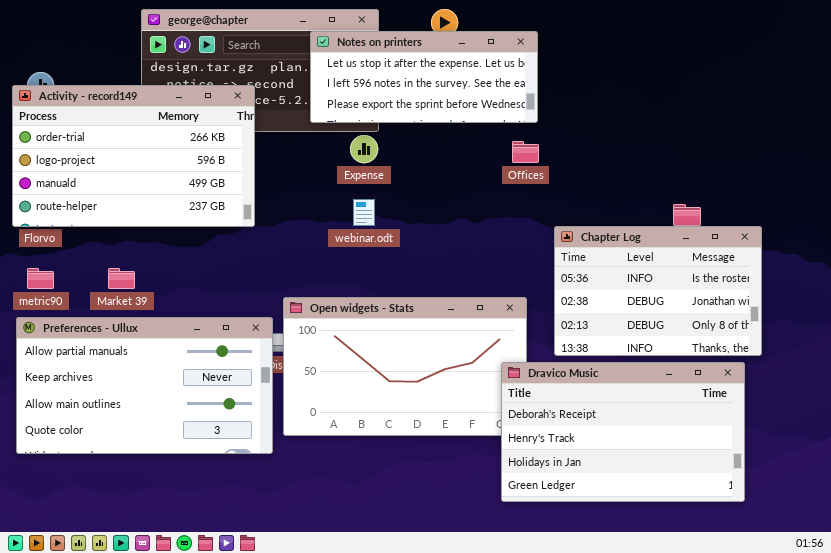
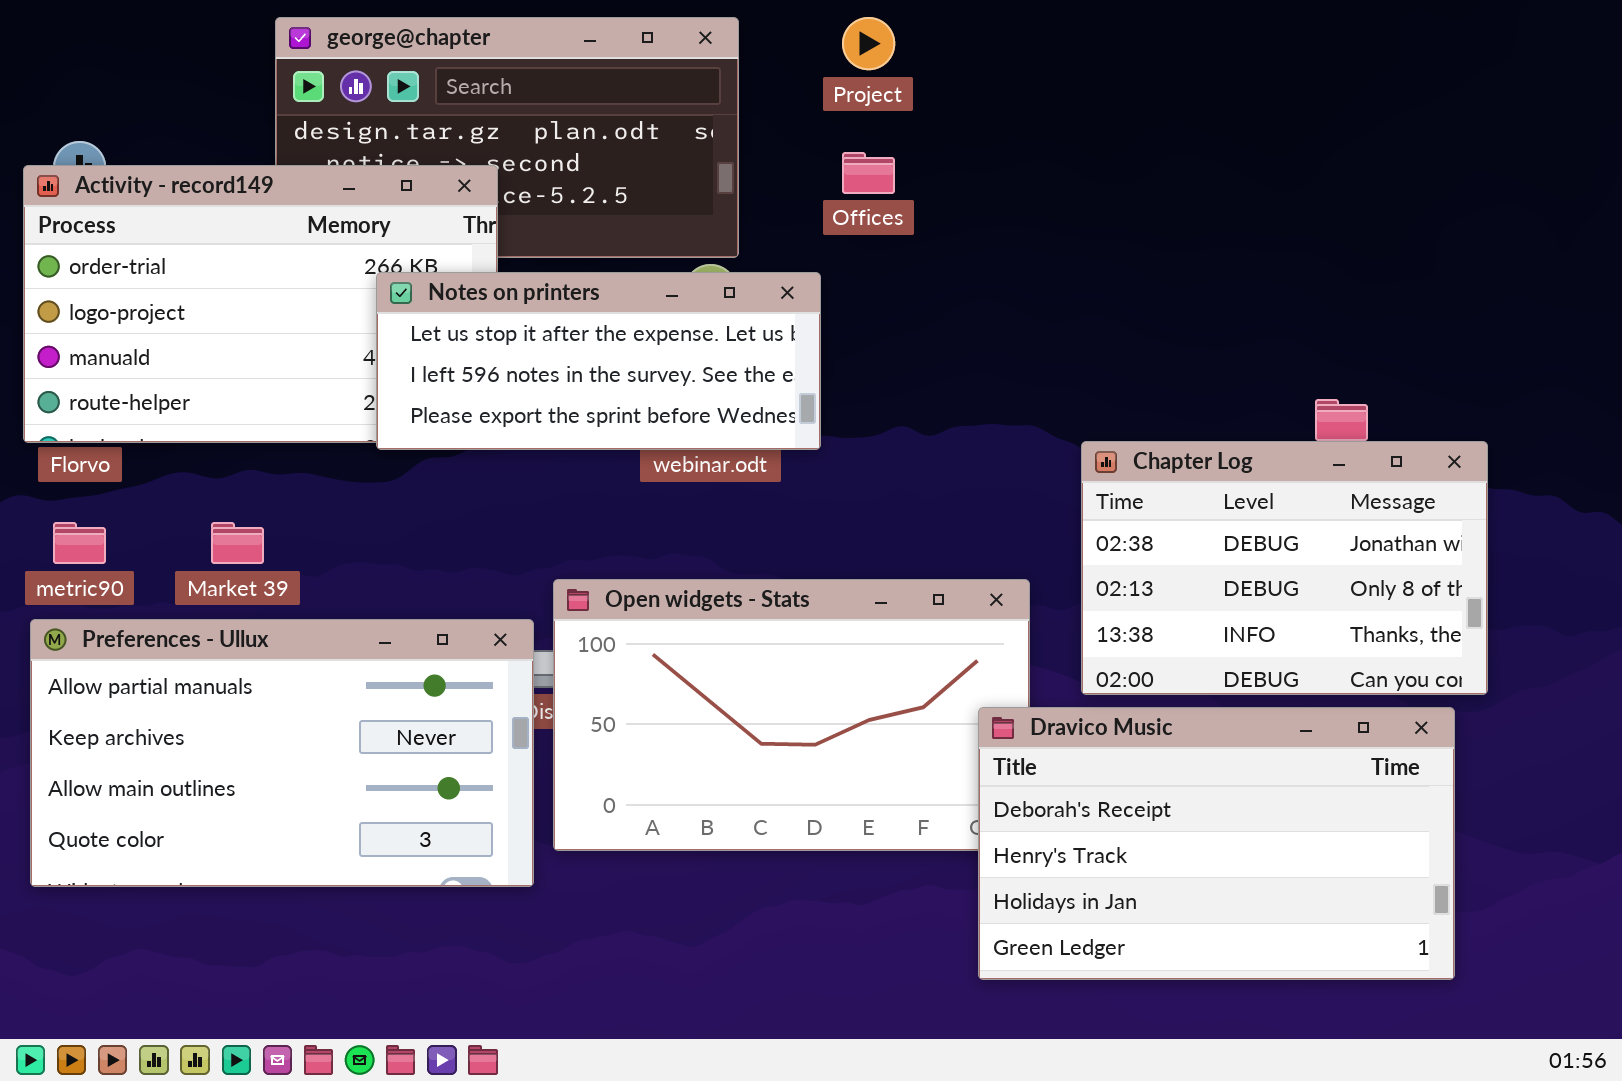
Notes on printers: [310,31,538,123] -> [376,272,821,450], moved
Offices: [512,141,539,163] -> [842,152,895,194], moved
Chapter Log: [554,226,762,356] -> [1081,441,1488,695], scrolled down 1 row

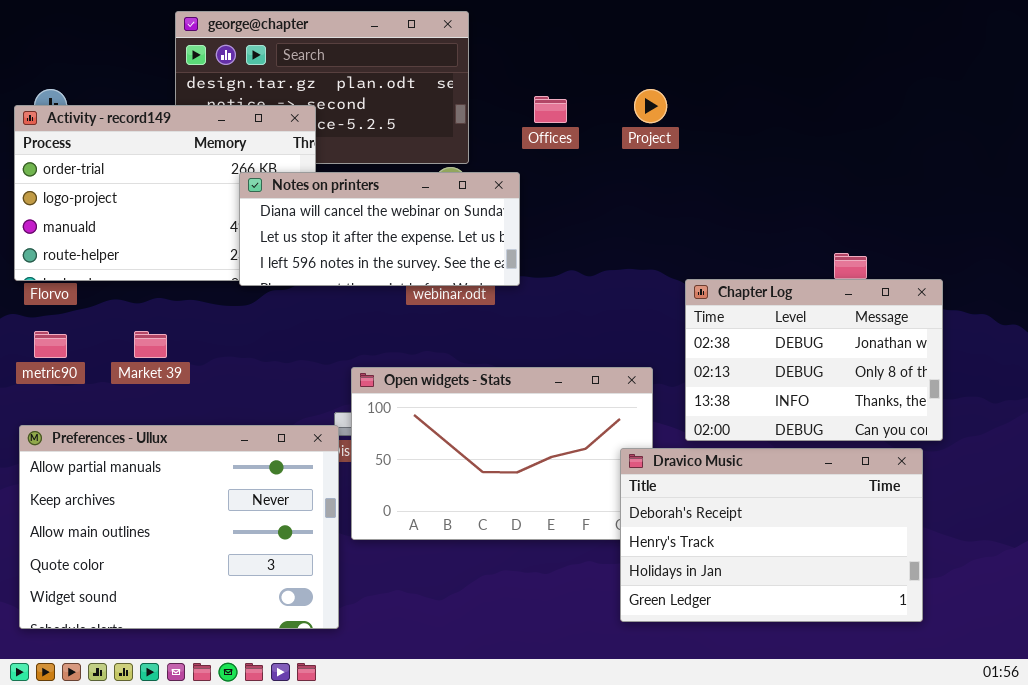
Project: [842,17,895,70] -> [634,89,667,123], moved
Notes on printers: [376,272,821,450] -> [239,172,520,286], scrolled up 1 row
Preferences - Ullux: [30,619,534,887] -> [19,425,339,629], moved, resized

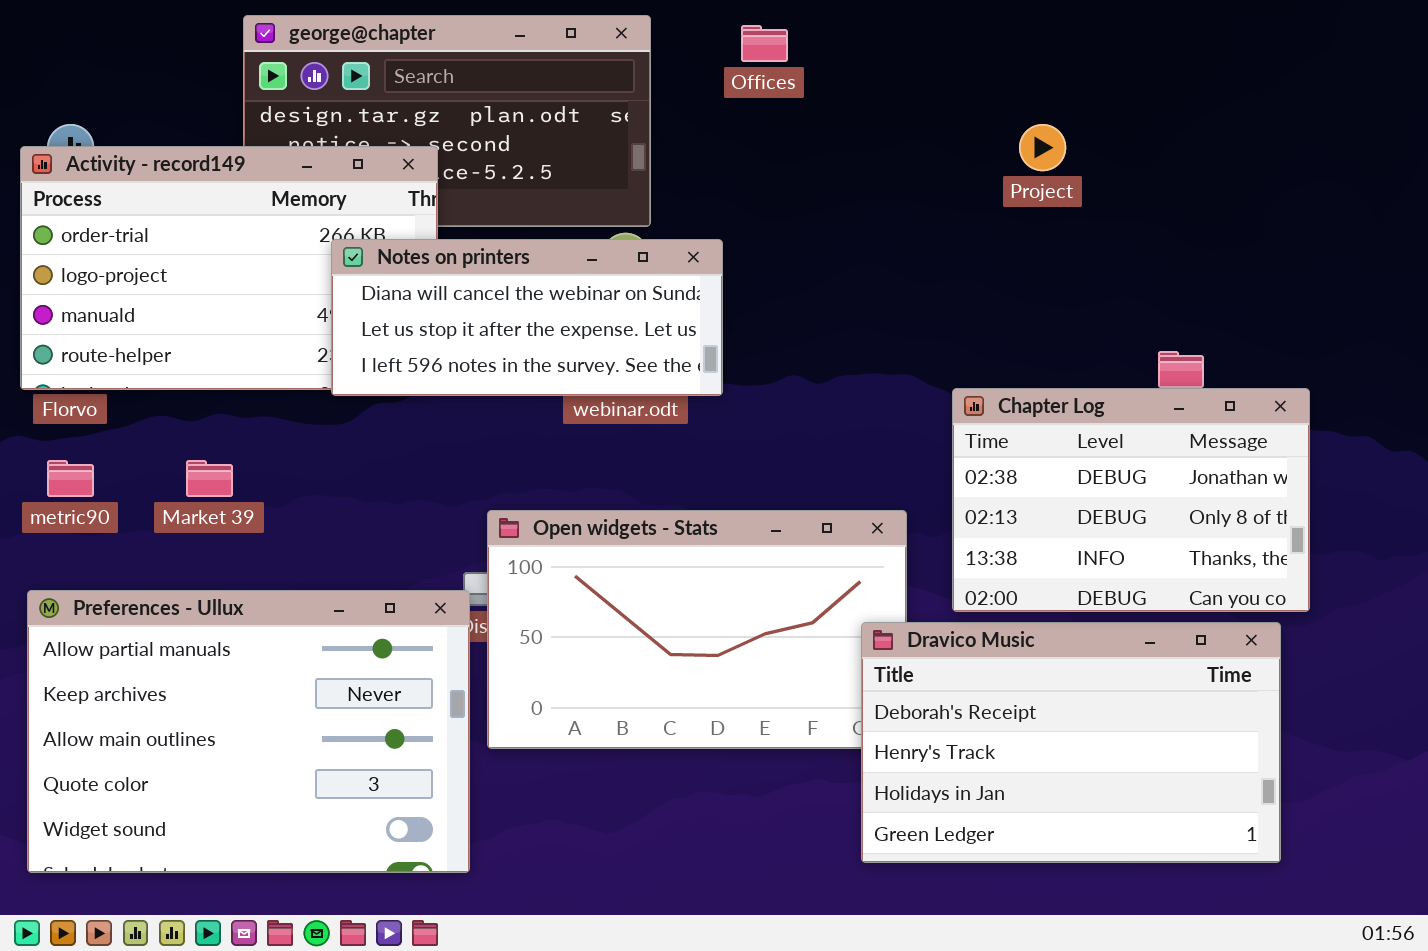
Project: [634,89,667,123] -> [1019,124,1066,171], moved
Offices: [534,96,567,123] -> [741,25,788,62], moved

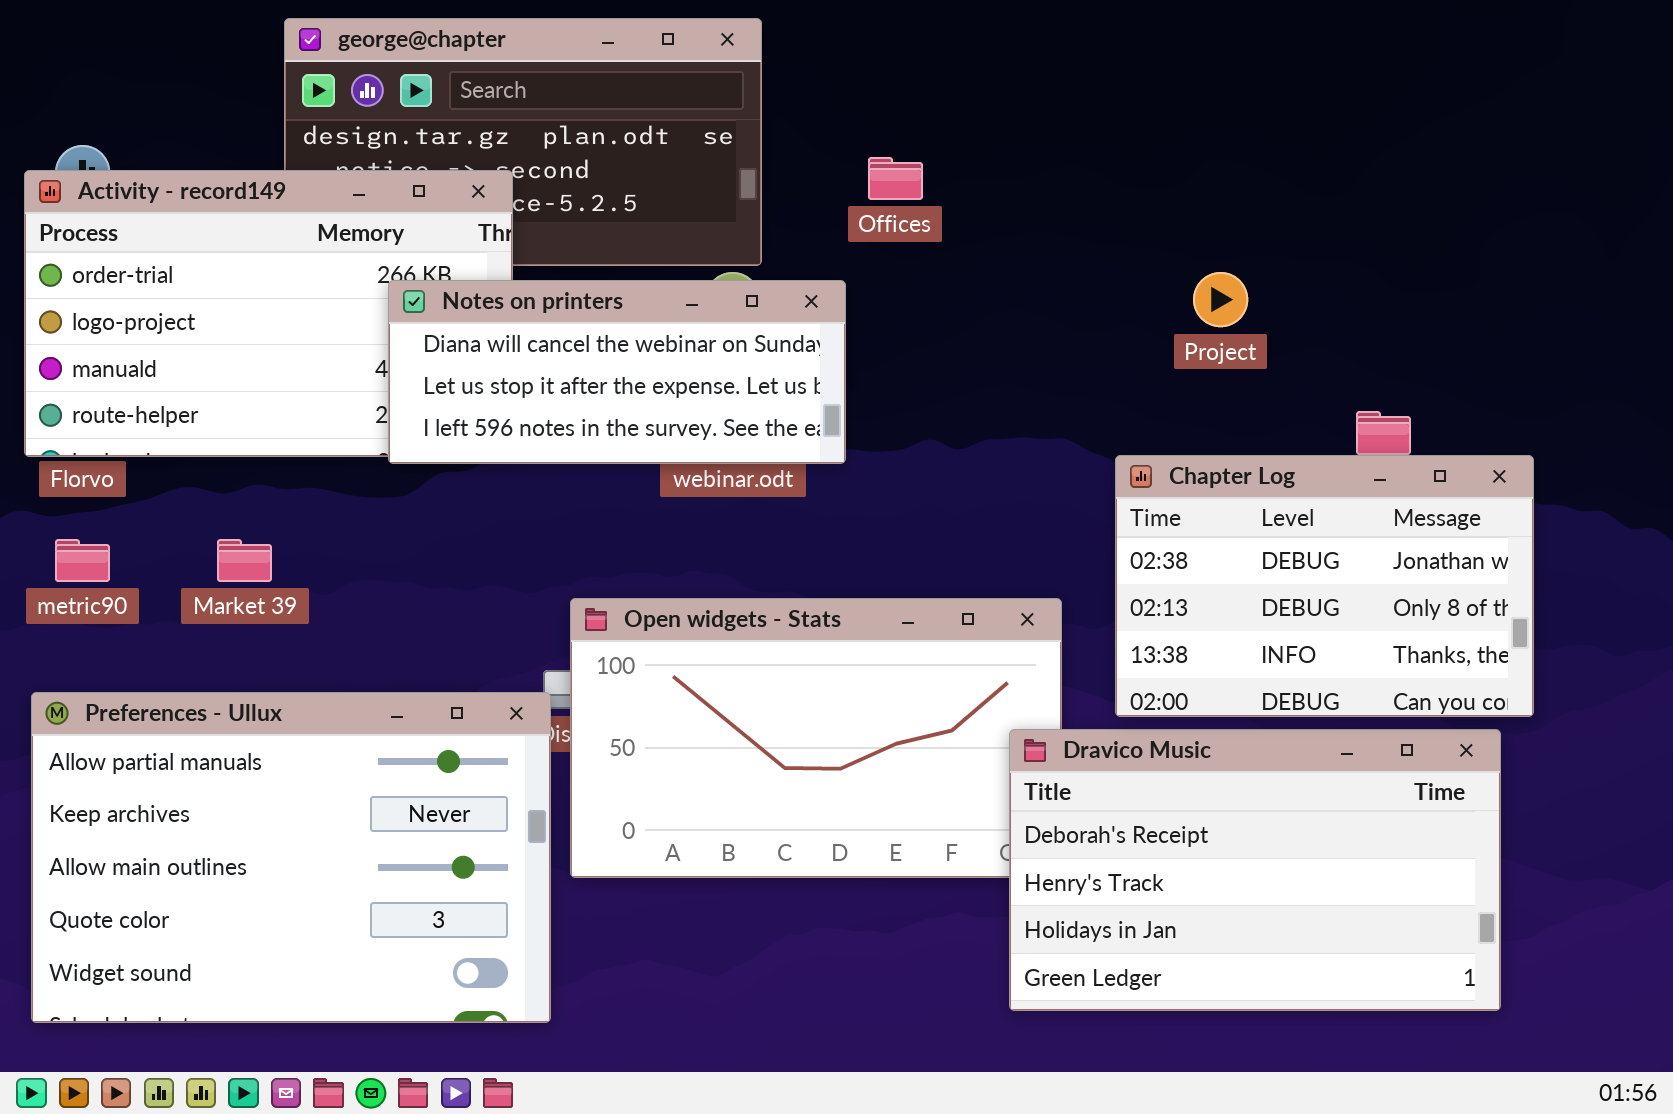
Offices: [741,25,788,62] -> [868,157,923,200], moved
Project: [1019,124,1066,171] -> [1193,272,1248,327], moved

